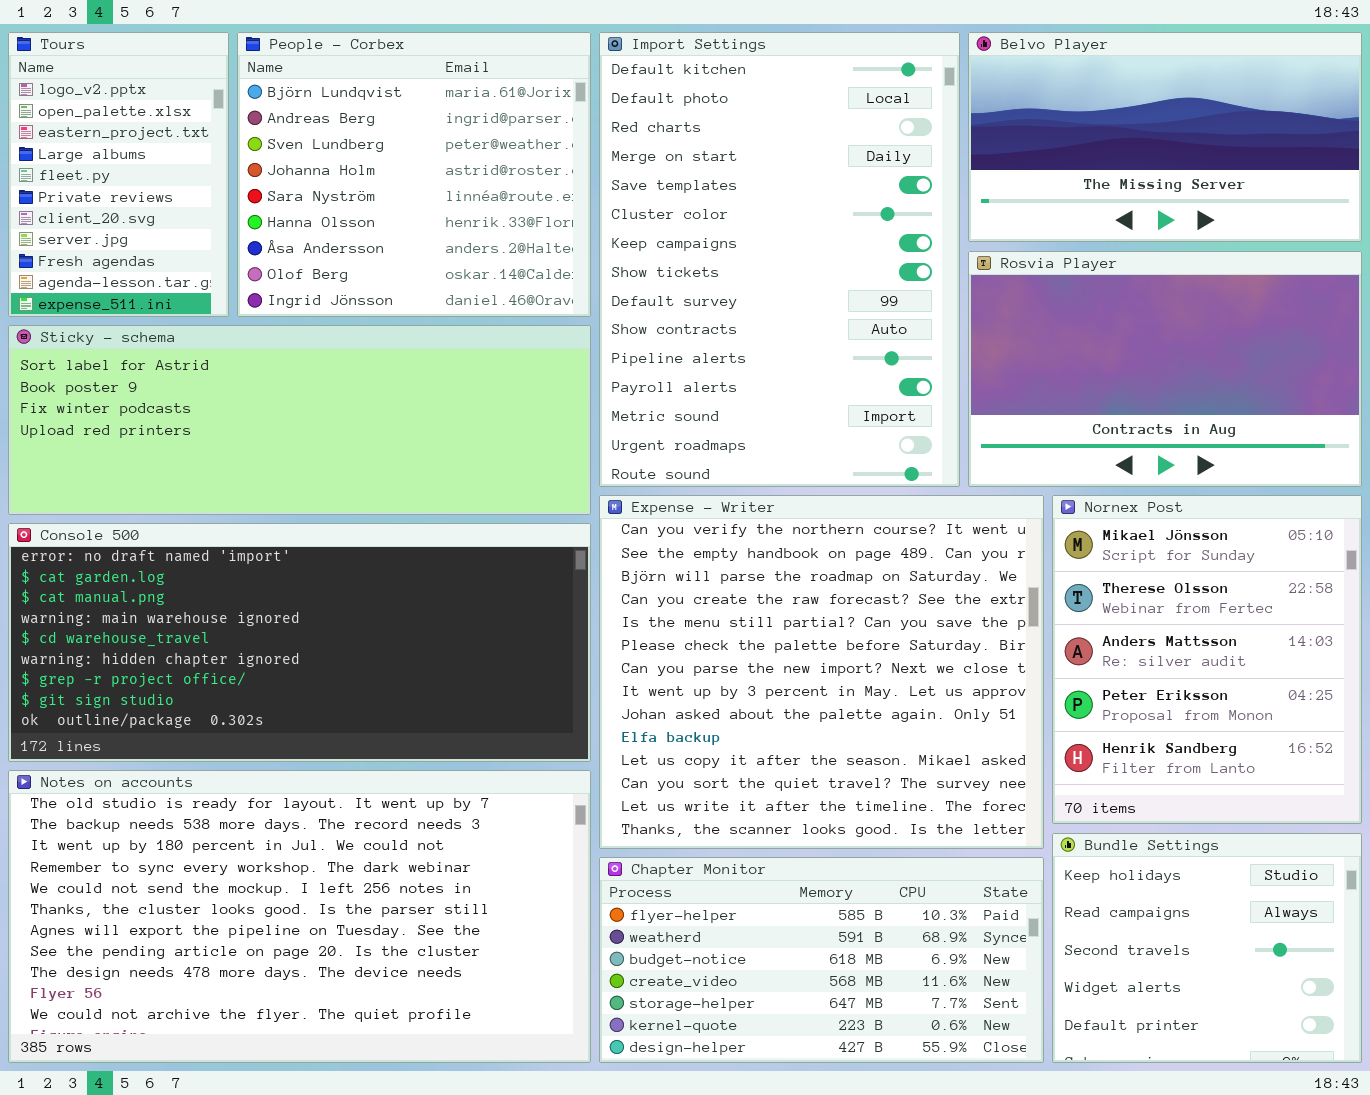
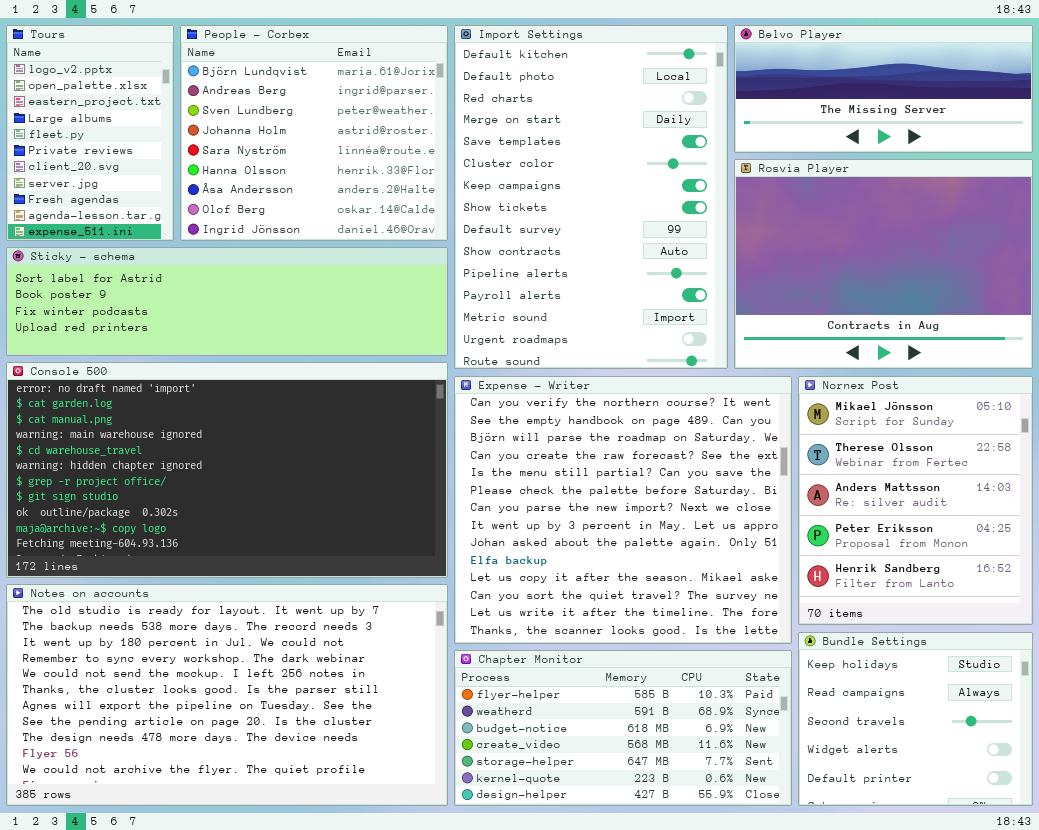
Belvo Player: [968,32,1362,242] -> [734,25,1033,153], resized
Rosvia Player: [968,251,1362,487] -> [734,159,1033,369], resized
Sticky - schema: [8,325,591,515] -> [6,247,448,356], resized
Console 500: [8,523,591,762] -> [6,362,448,578], resized

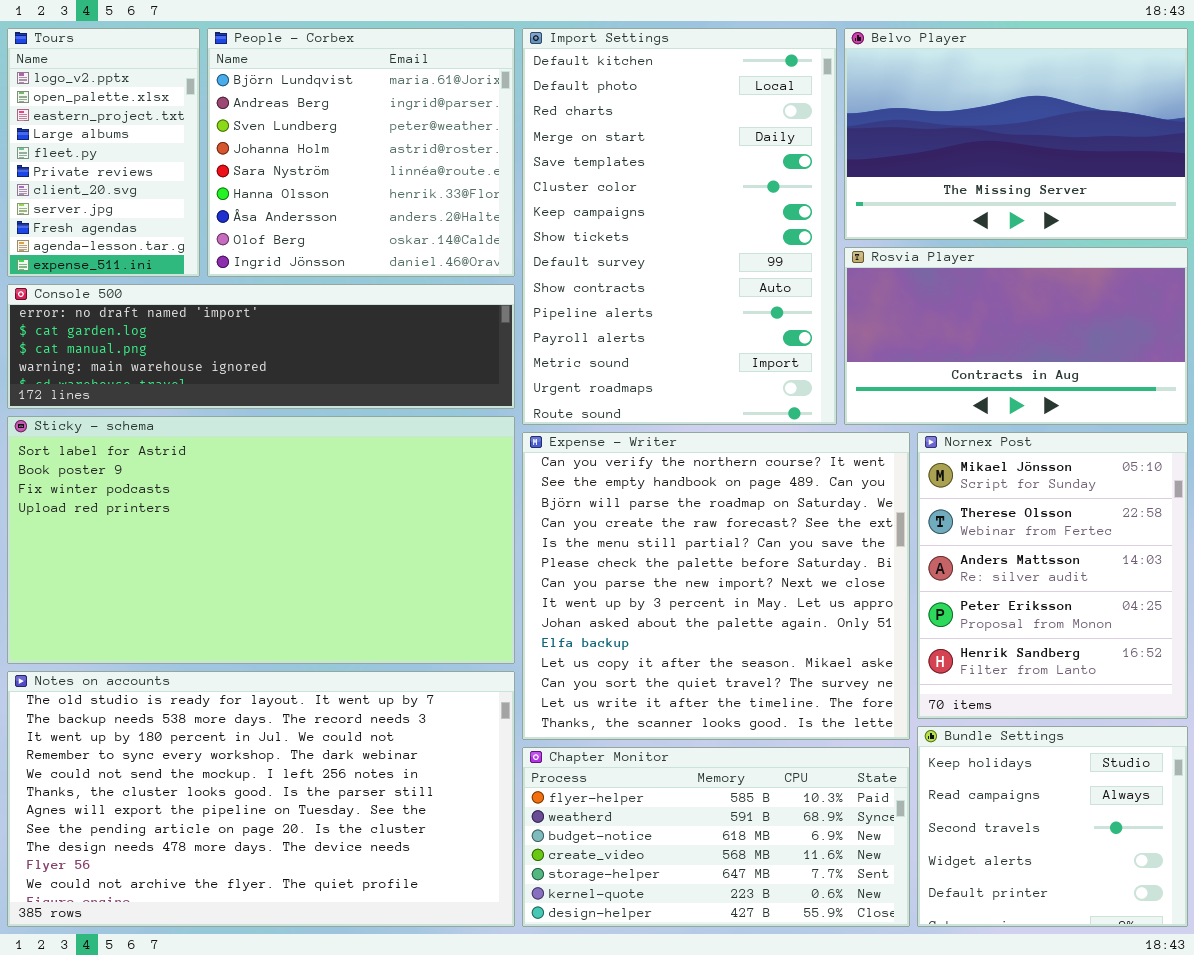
Belvo Player: [734,25,1033,153] -> [844,28,1188,240], resized
Rosvia Player: [734,159,1033,369] -> [844,247,1188,425], resized
Sticky - schema: [6,247,448,356] -> [7,416,515,664], moved, resized
Console 500: [6,362,448,578] -> [7,284,515,409], moved, resized

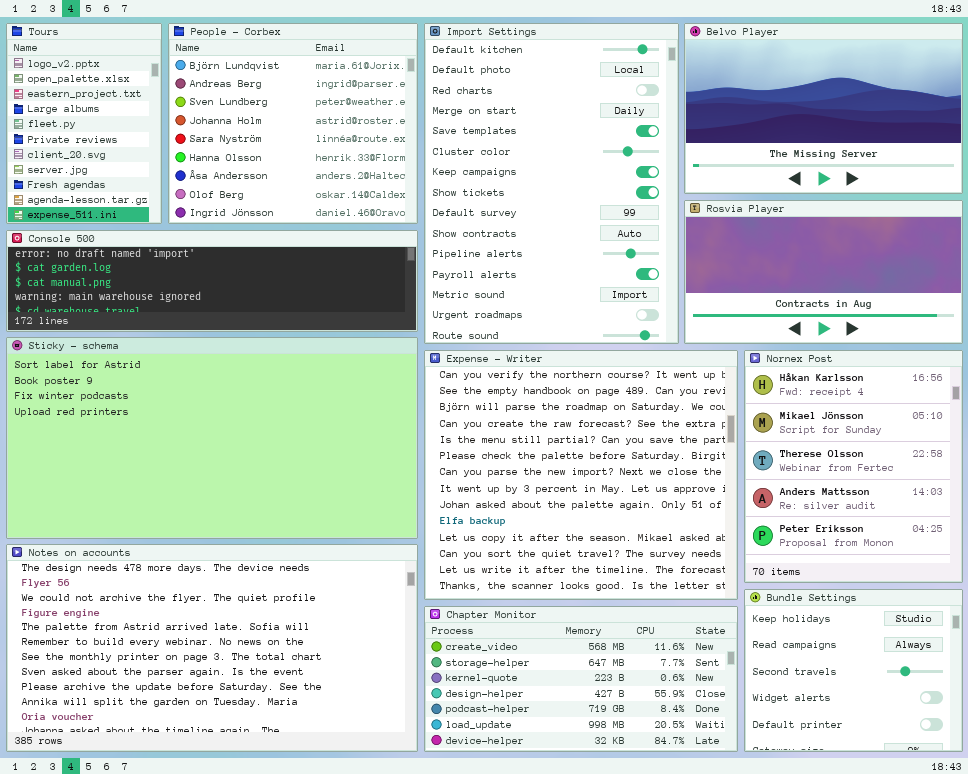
Nornex Post: [917,432,1188,719] -> [744,350,963,583], scrolled up 1 row
Notes on accounts: [7,671,515,927] -> [6,544,418,752], scrolled down 8 rows
Chapter Monitor: [522,747,910,927] -> [424,606,738,752], scrolled down 3 rows

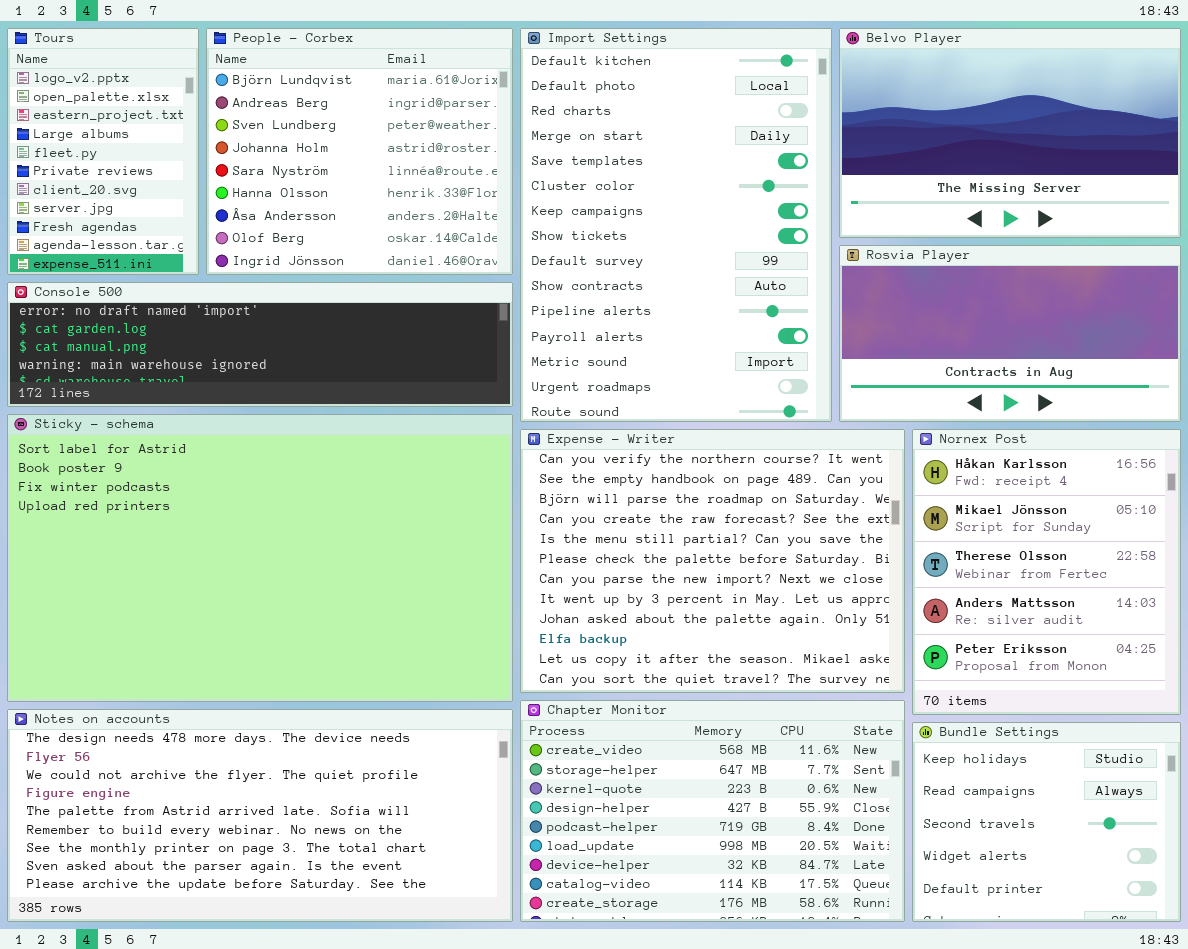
Sticky - schema: [6,337,418,539] -> [7,414,513,702], resized
Expense - Writer: [424,350,738,600] -> [520,429,905,693], resized
Notes on accounts: [6,544,418,752] -> [7,709,513,922], resized
Chapter Monitor: [424,606,738,752] -> [520,700,905,922], resized

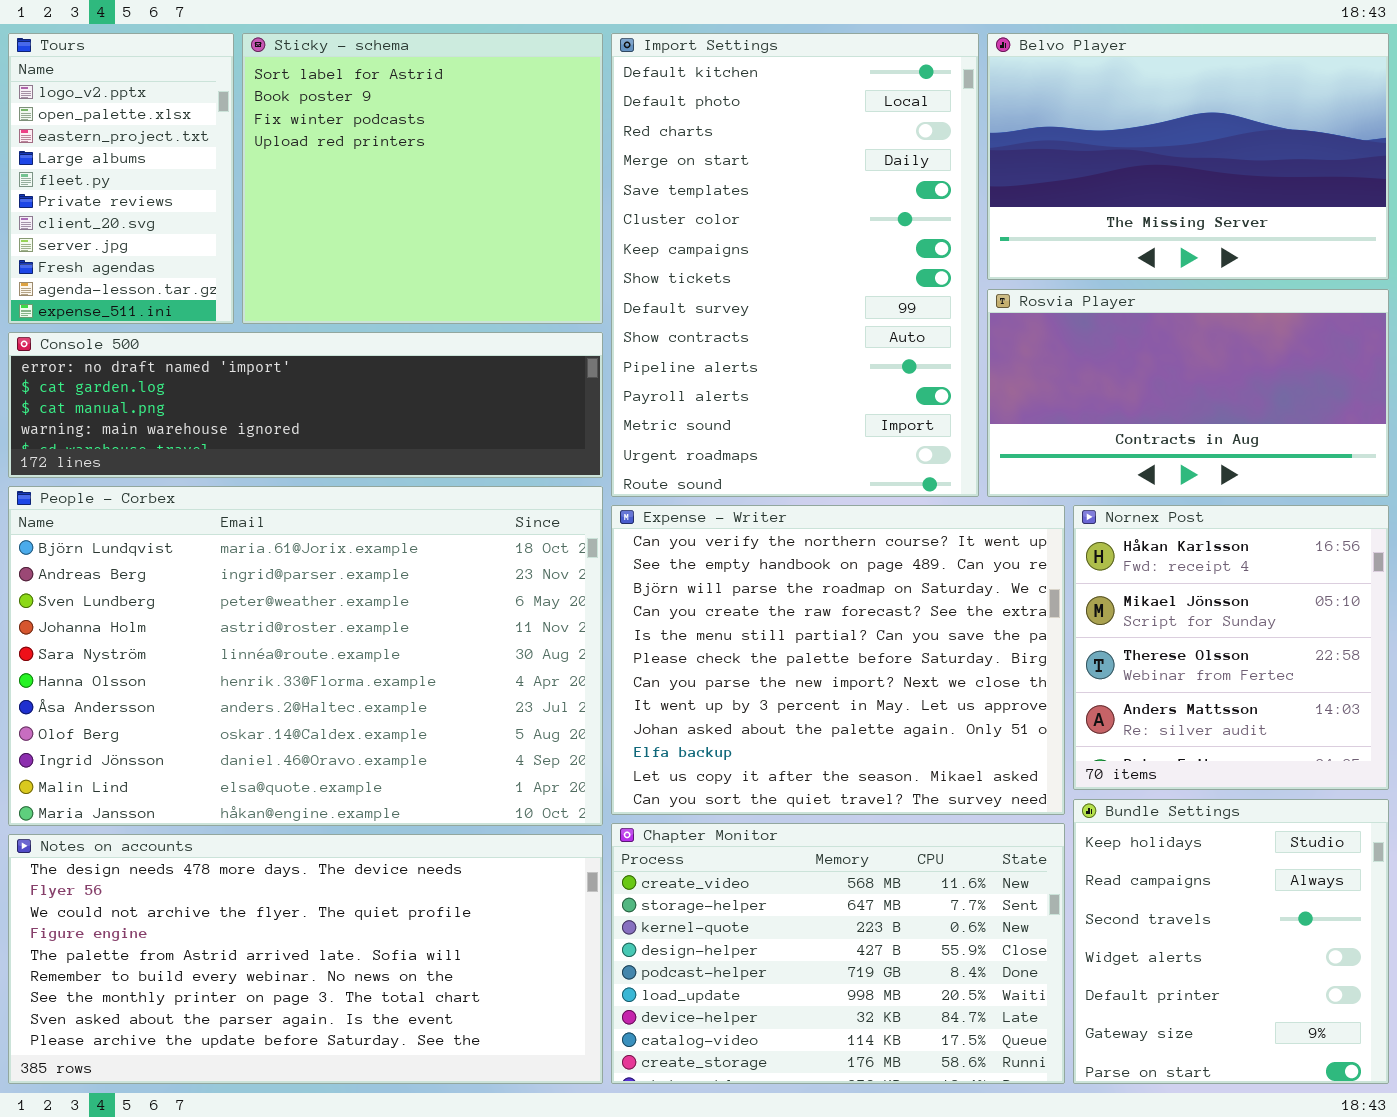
People - Corbex: [206,28,513,275] -> [8,486,603,826], moved, resized
Sticky - schema: [7,414,513,702] -> [242,33,603,324], moved, resized
Nornex Post: [912,429,1181,715] -> [1073,505,1389,790], resized
Bundle Settings: [912,722,1181,922] -> [1073,799,1389,1084], resized

